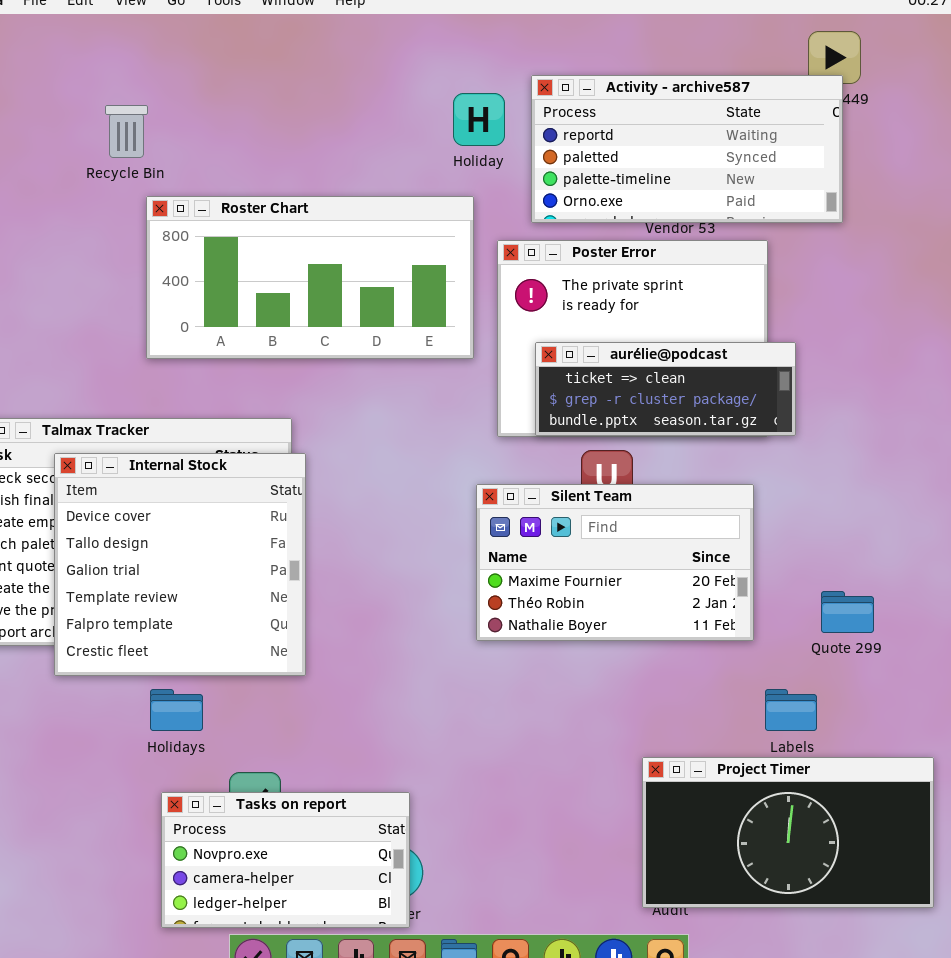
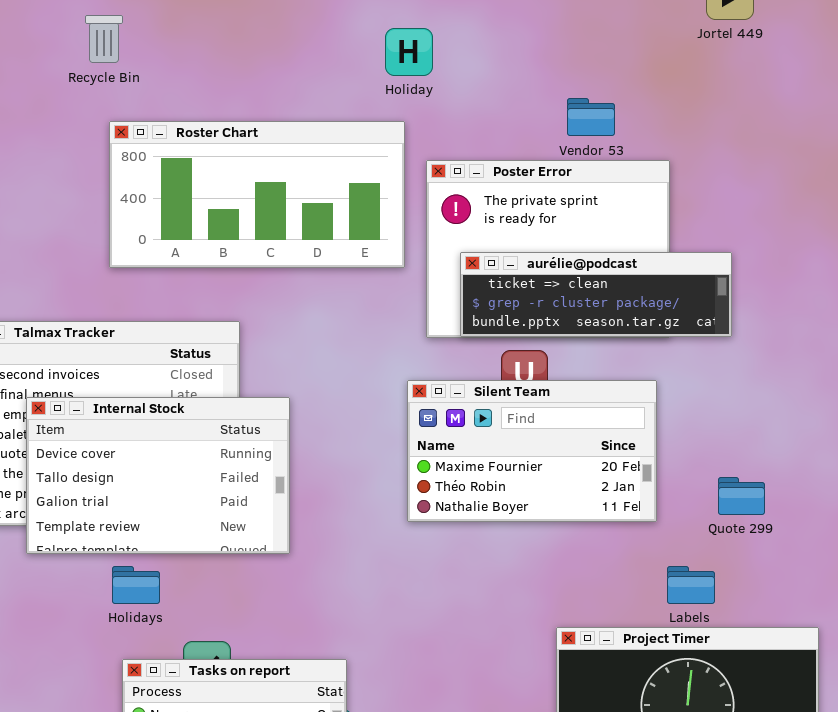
Activity - archive587: [531,75,843,223] -> none, closed
Recycle Bin: [105,105,148,158] -> [85,15,123,63], moved
aurélie@podcast: [535,342,796,436] -> [460,252,732,337], resized
Internal Stock: [54,453,306,676] -> [26,397,290,554], resized

